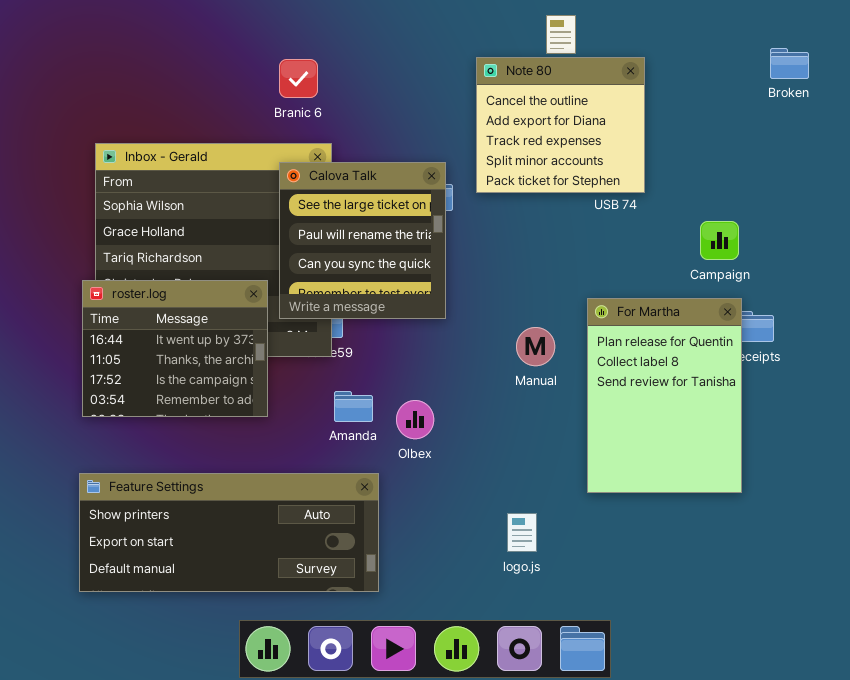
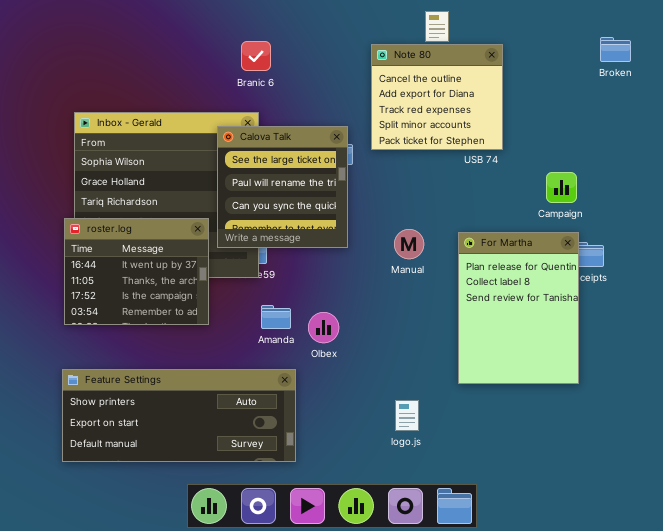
Branic 6: [279,59,318,98] -> [241,41,271,71], moved
Manual: [516,327,555,366] -> [394,229,424,259], moved

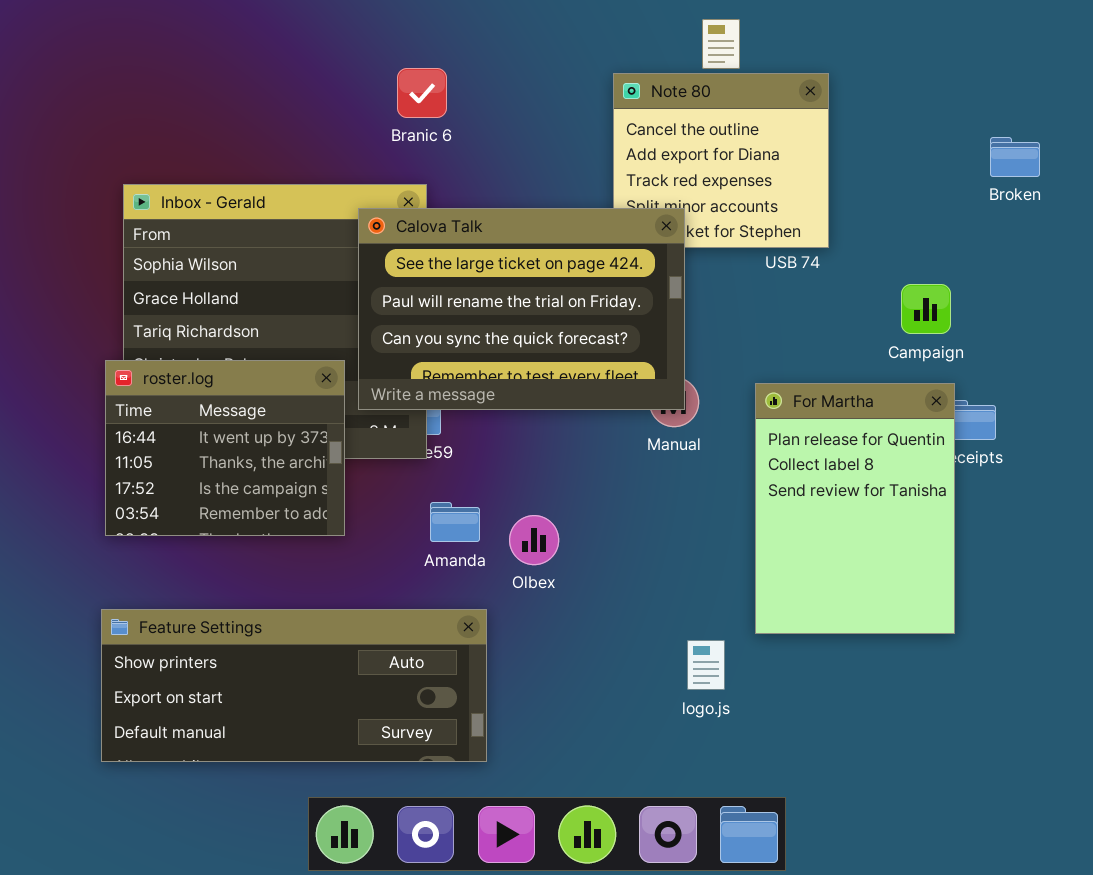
Broken: [600,37,631,62] -> [990,137,1040,177], moved
Calova Talk: [217,126,348,248] -> [358,208,685,410], resized
logo.js: [395,400,419,431] -> [687,640,725,690], moved

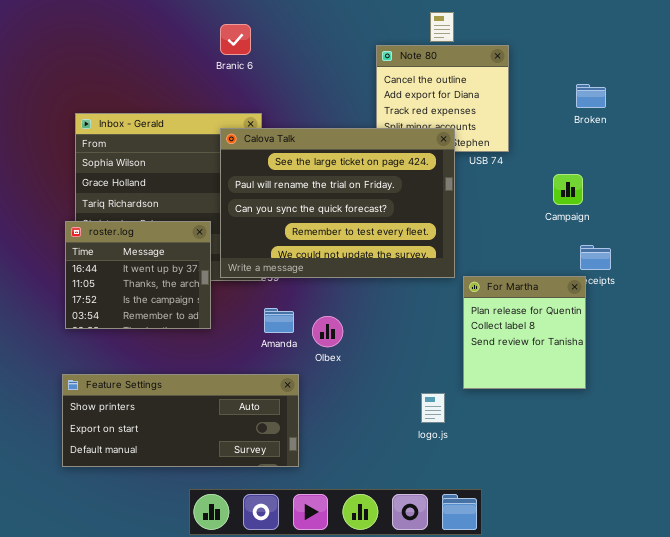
Branic 6: [397,68,447,118] -> [220,24,251,55], moved
Broken: [990,137,1040,177] -> [576,84,606,108], moved
Calova Talk: [358,208,685,410] -> [220,128,455,278], resized
For Martha: [755,383,955,634] -> [463,276,586,389], resized

